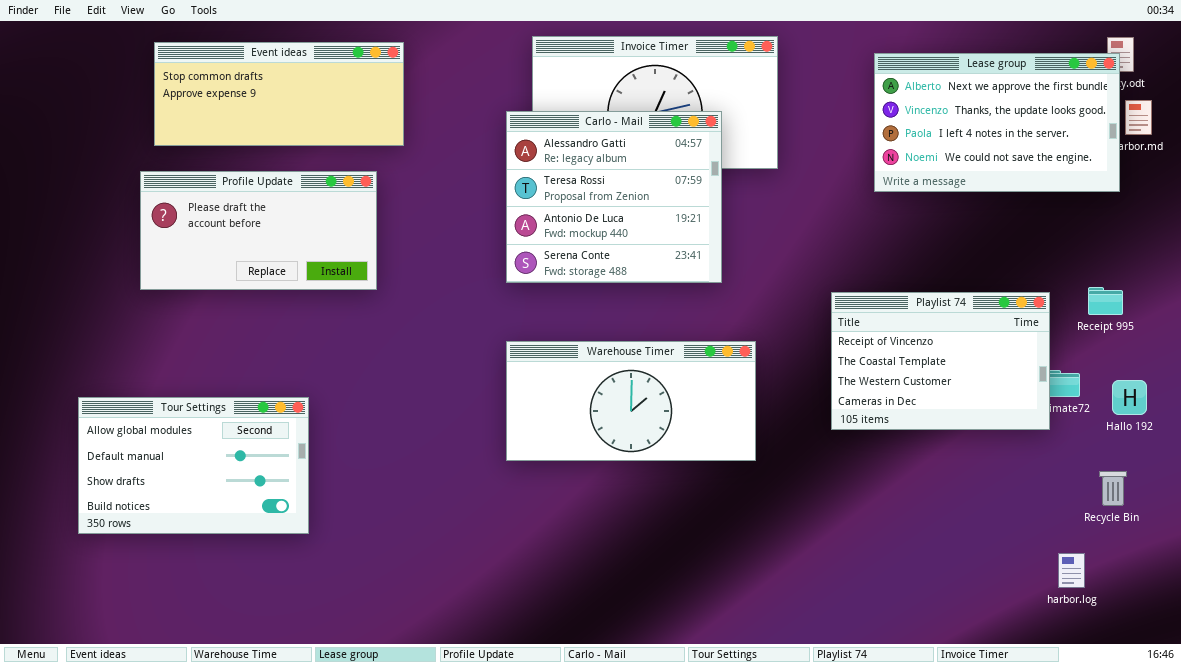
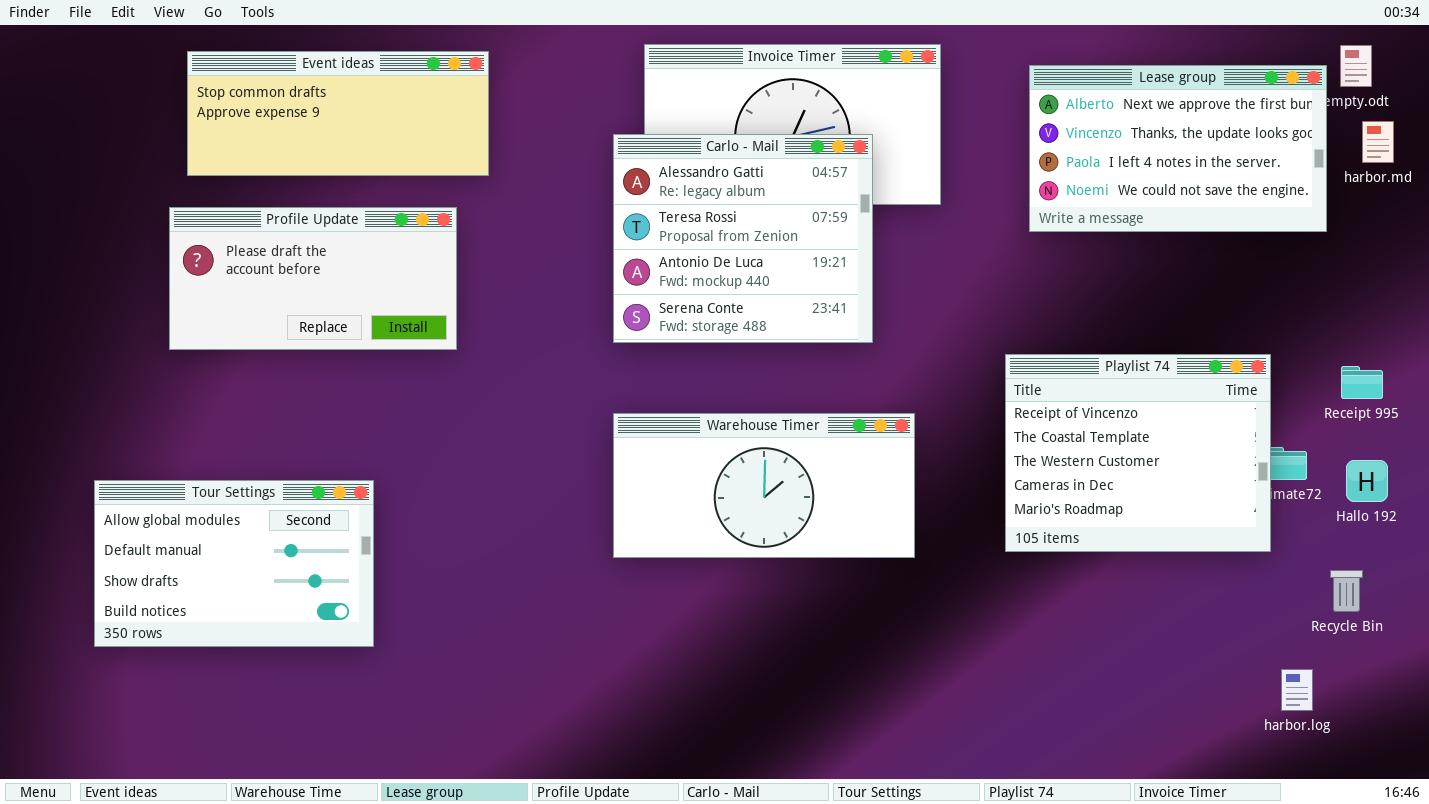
Lease group: [874,53,1120,192] -> [1029,65,1327,232], moved
Receipt 995: [1088,287,1123,315] -> [1341,366,1383,399], moved
Playlist 74: [831,292,1050,430] -> [1005,354,1271,552], resized

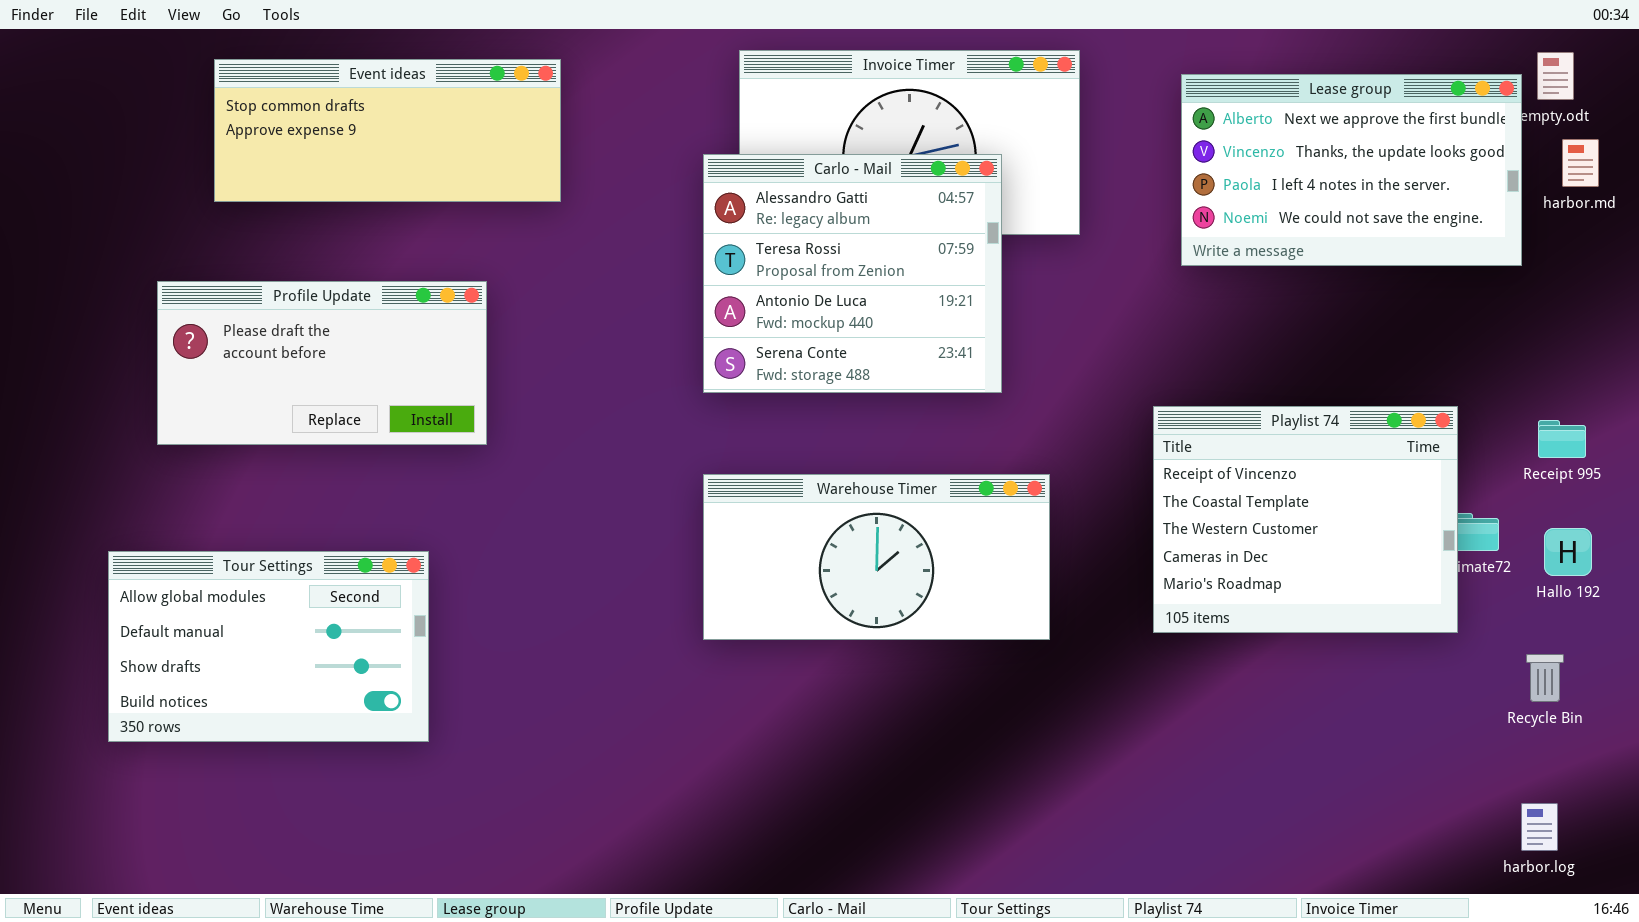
Profile Update: [169,207,457,350] -> [157,281,487,445], moved
harbor.log: [1281,669,1313,711] -> [1521,803,1558,851], moved

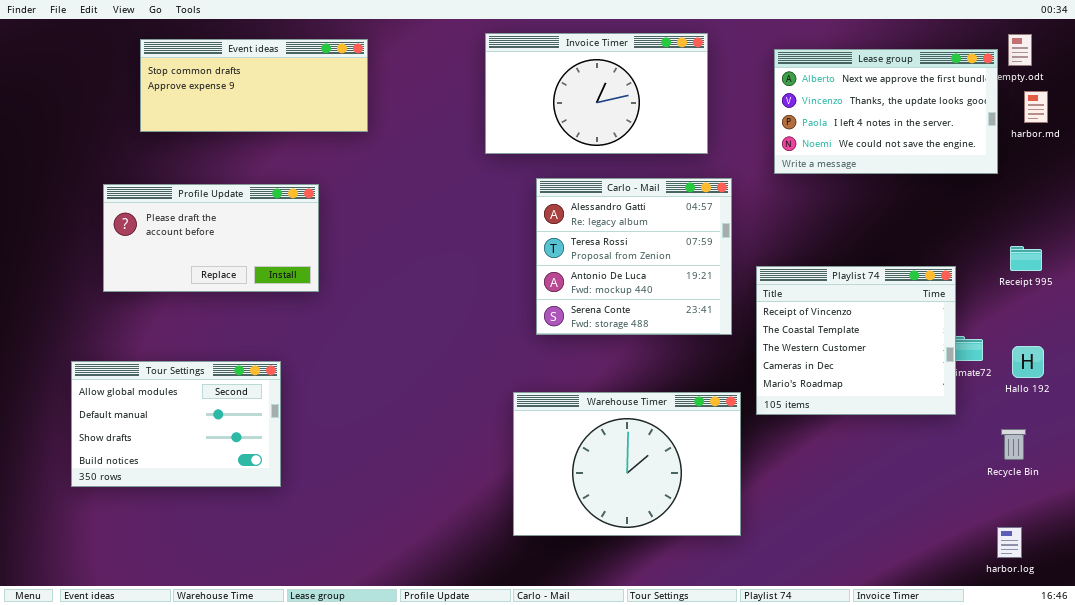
Carlo - Mail: [703,154,1002,393] -> [536,178,732,335], moved
Receipt 995: [1538,420,1586,458] -> [1010,246,1042,271], moved
Warehouse Timer: [703,474,1050,640] -> [513,392,741,536], moved, resized

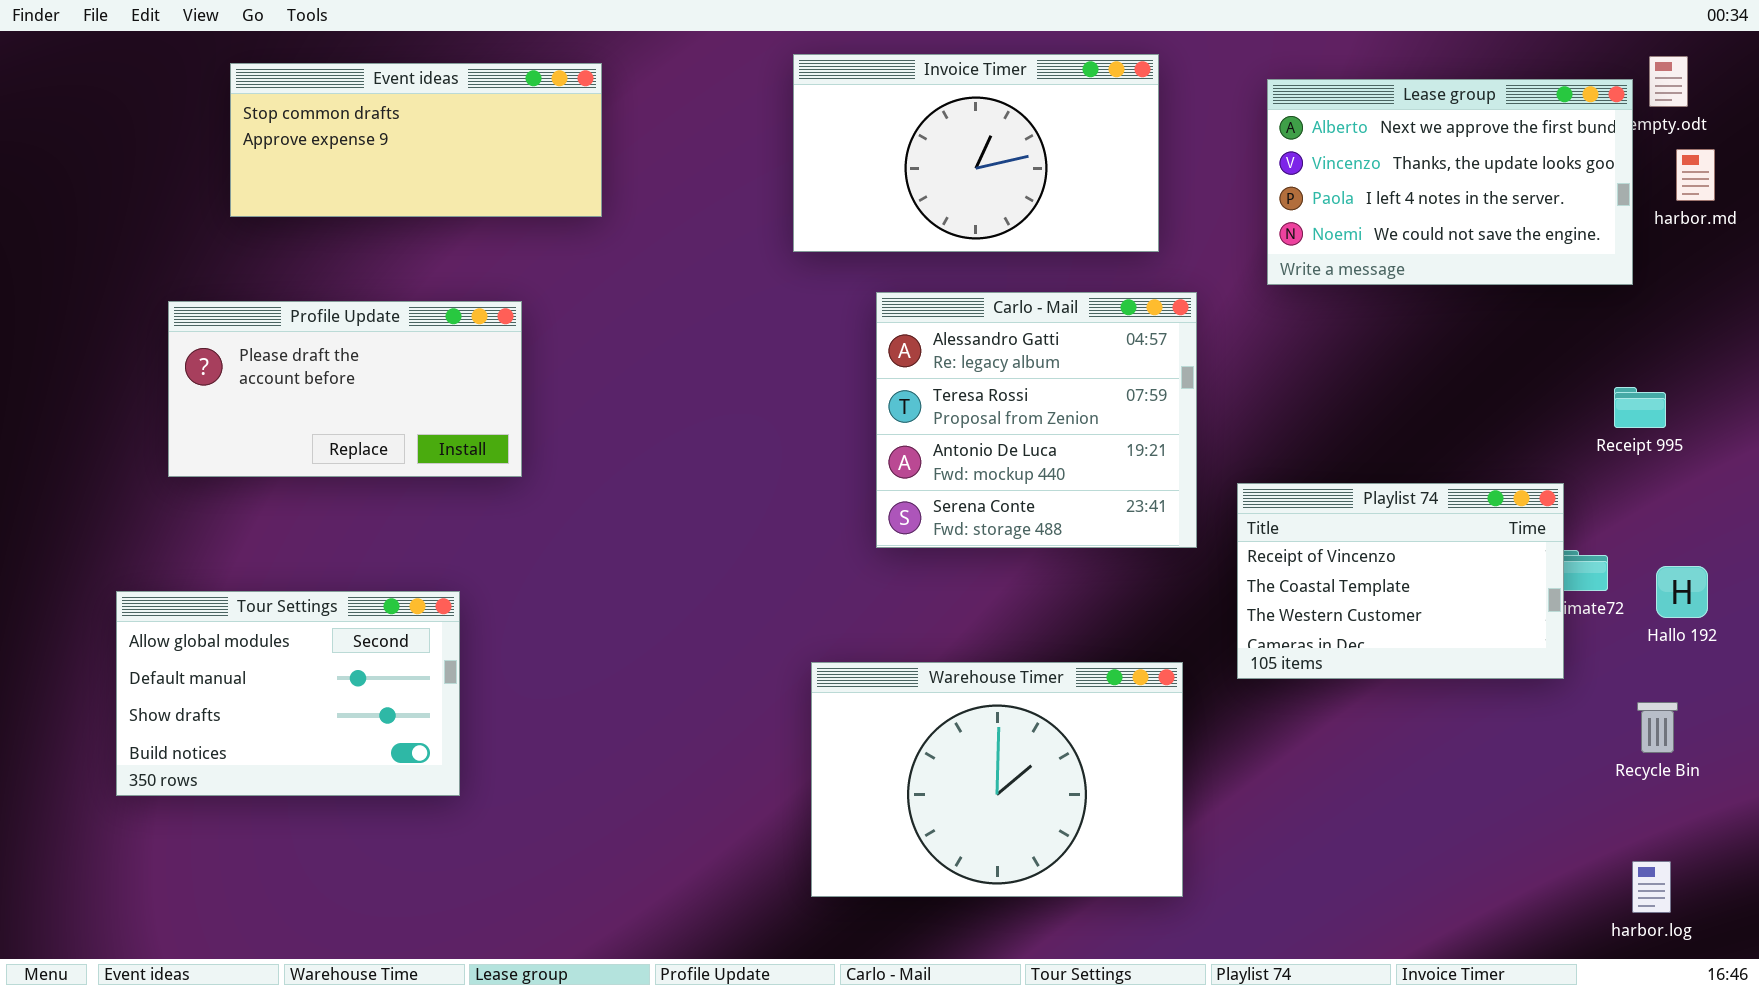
Receipt 995: [1010,246,1042,271] -> [1614,387,1666,428], moved
Playlist 74: [756,266,956,415] -> [1237,483,1564,679], resized
Warehouse Timer: [513,392,741,536] -> [811,662,1183,897], moved

